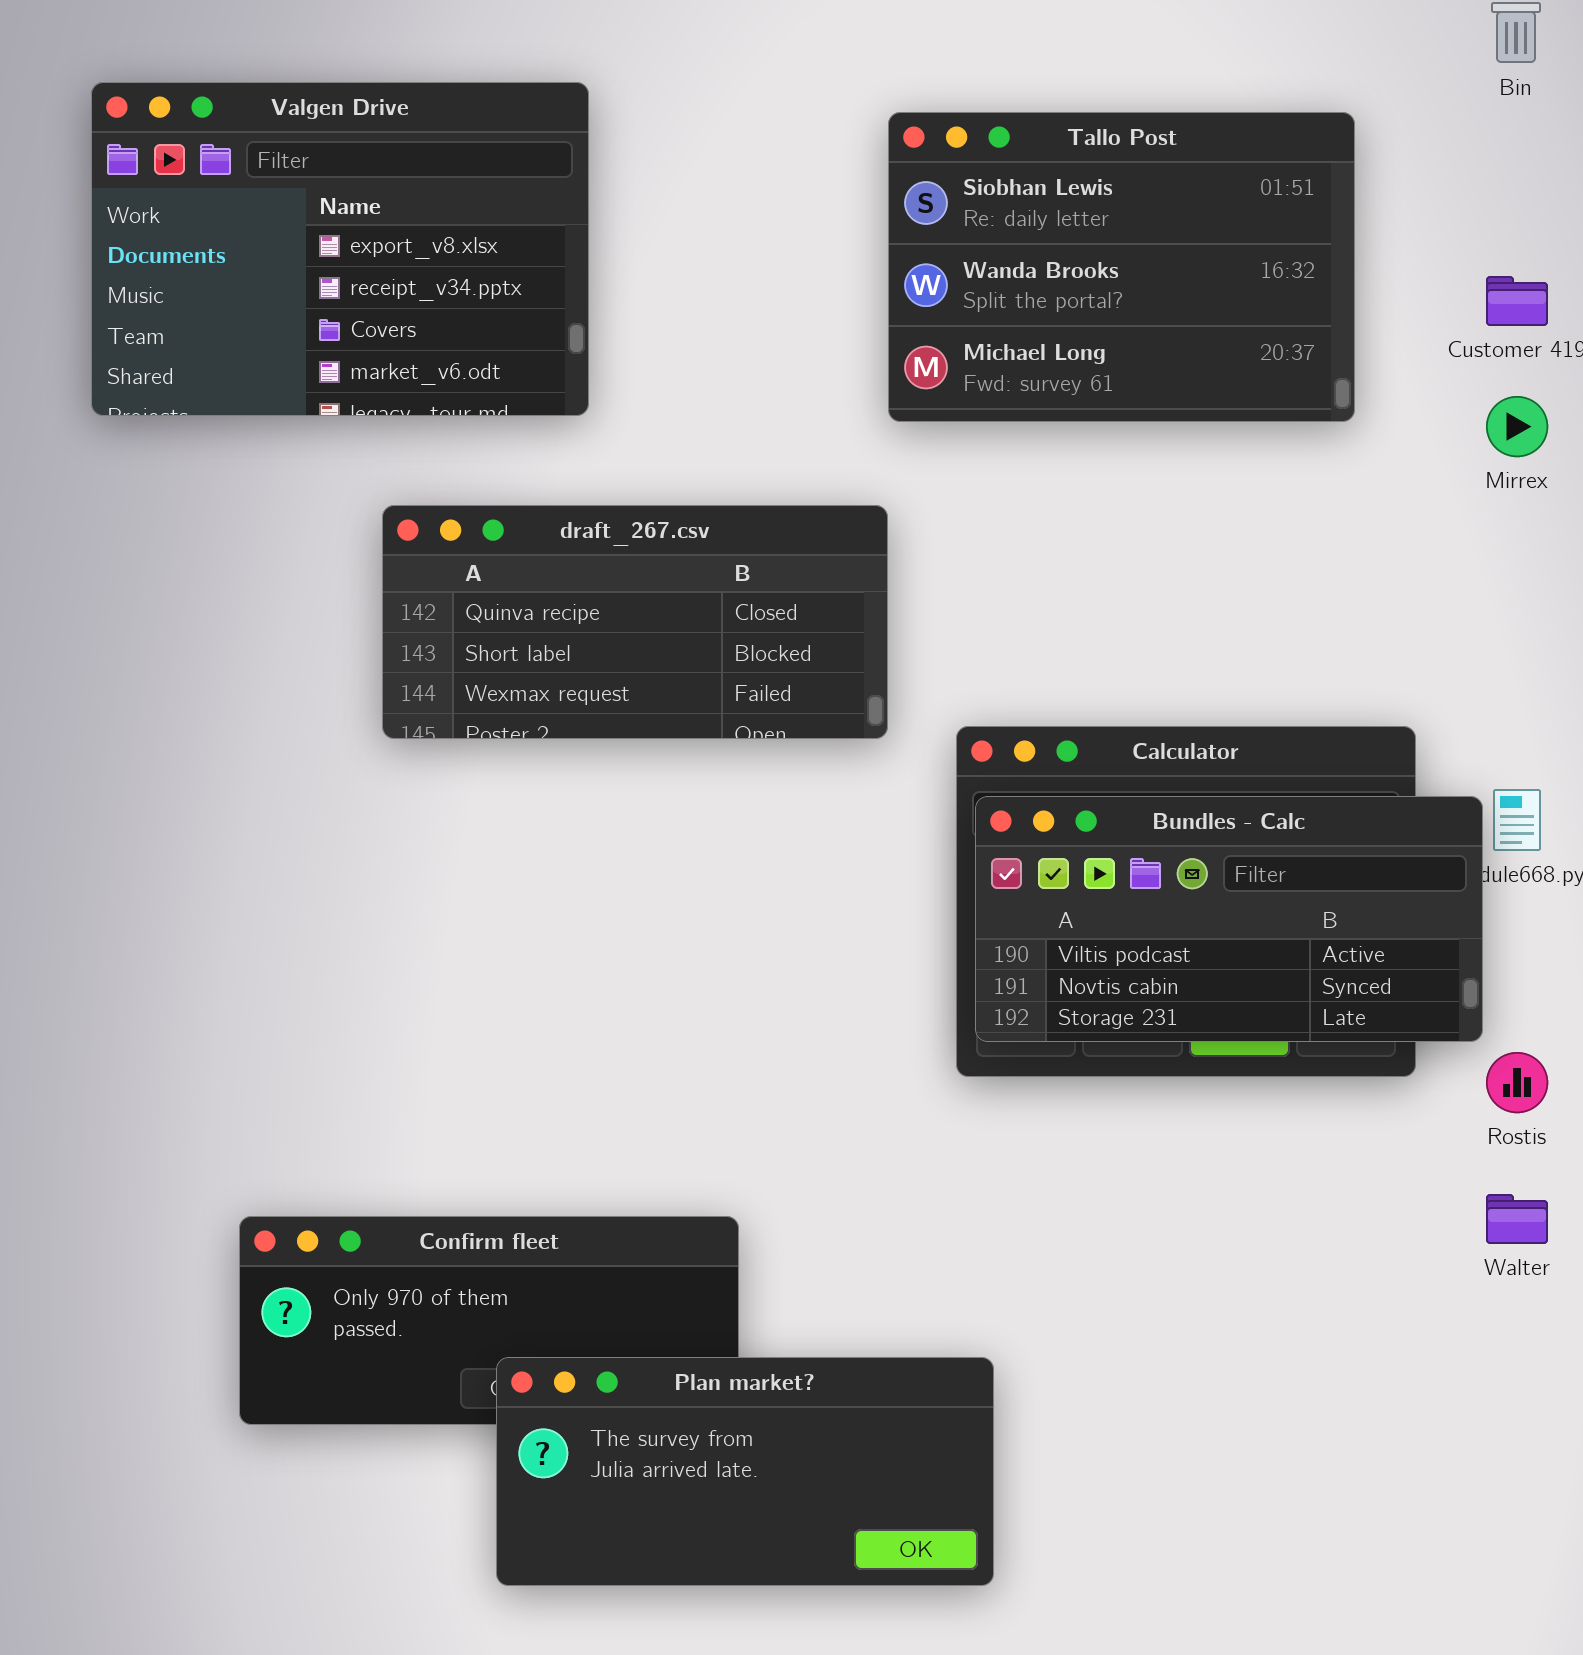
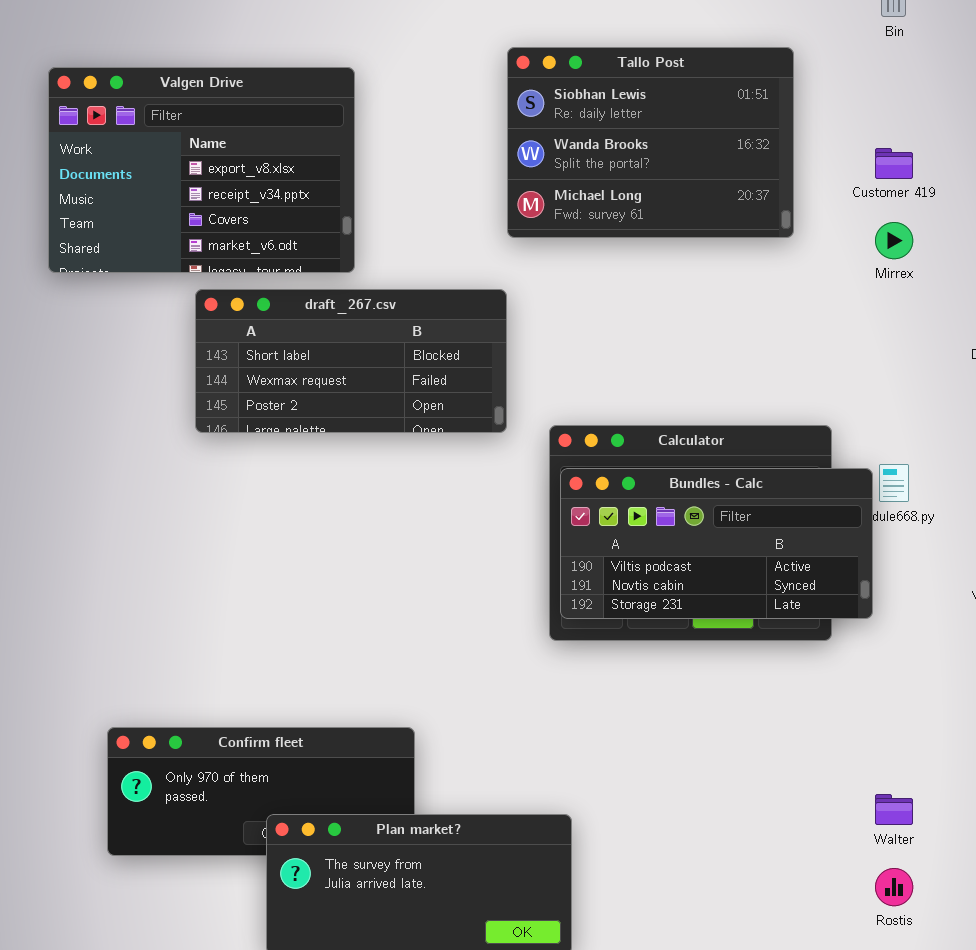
Valgen Drive: [91,82,589,416] -> [48,67,355,273], moved
draft_267.csv: [382,505,888,739] -> [195,289,507,433], scrolled down 1 row
Rostis: [1486,1052,1548,1113] -> [875,868,913,906], moved
Walter: [1486,1194,1548,1244] -> [875,794,913,825], moved

